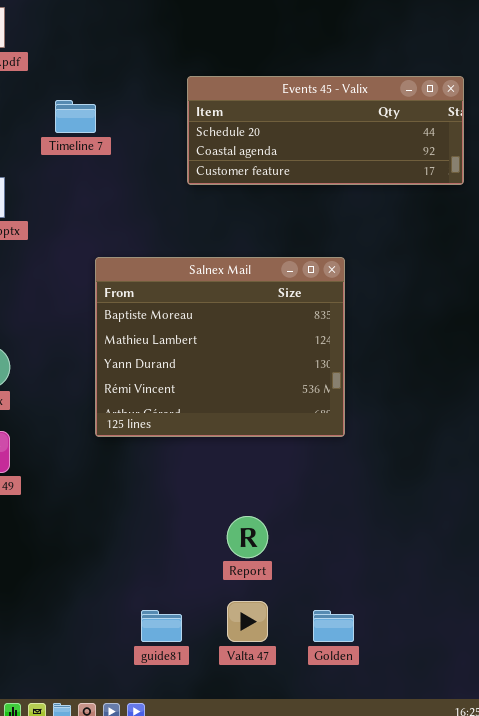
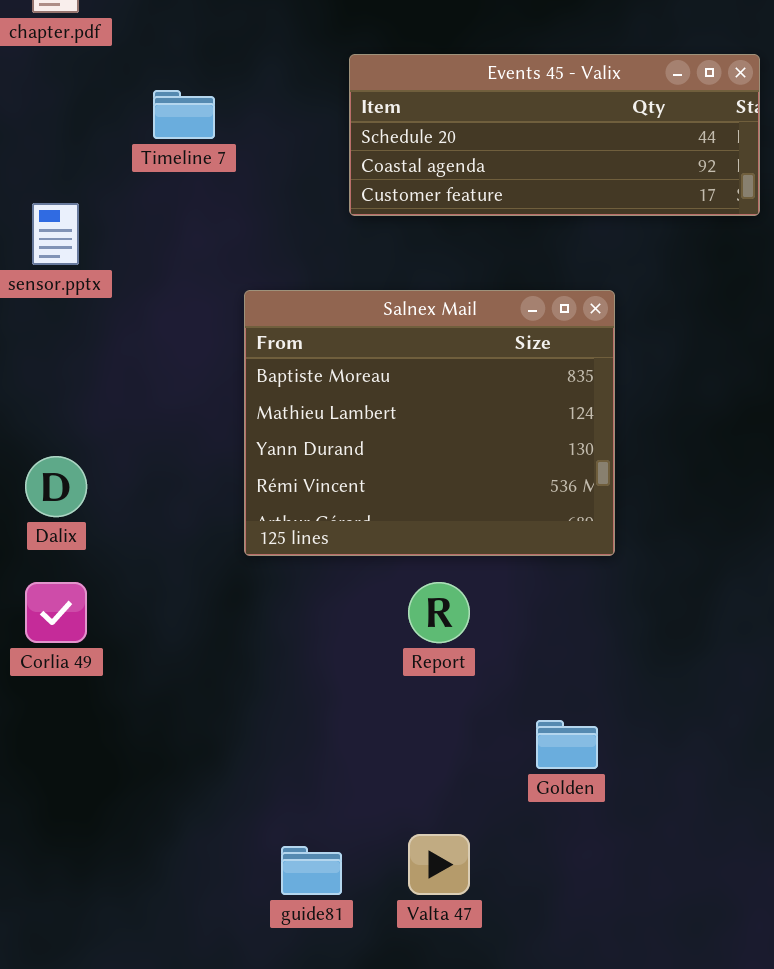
Salnex Mail: [95,257,345,437] -> [244,290,615,556], moved
Report: [227,516,268,558] -> [408,582,470,643], moved
Golden: [313,610,354,642] -> [536,720,598,769], moved

